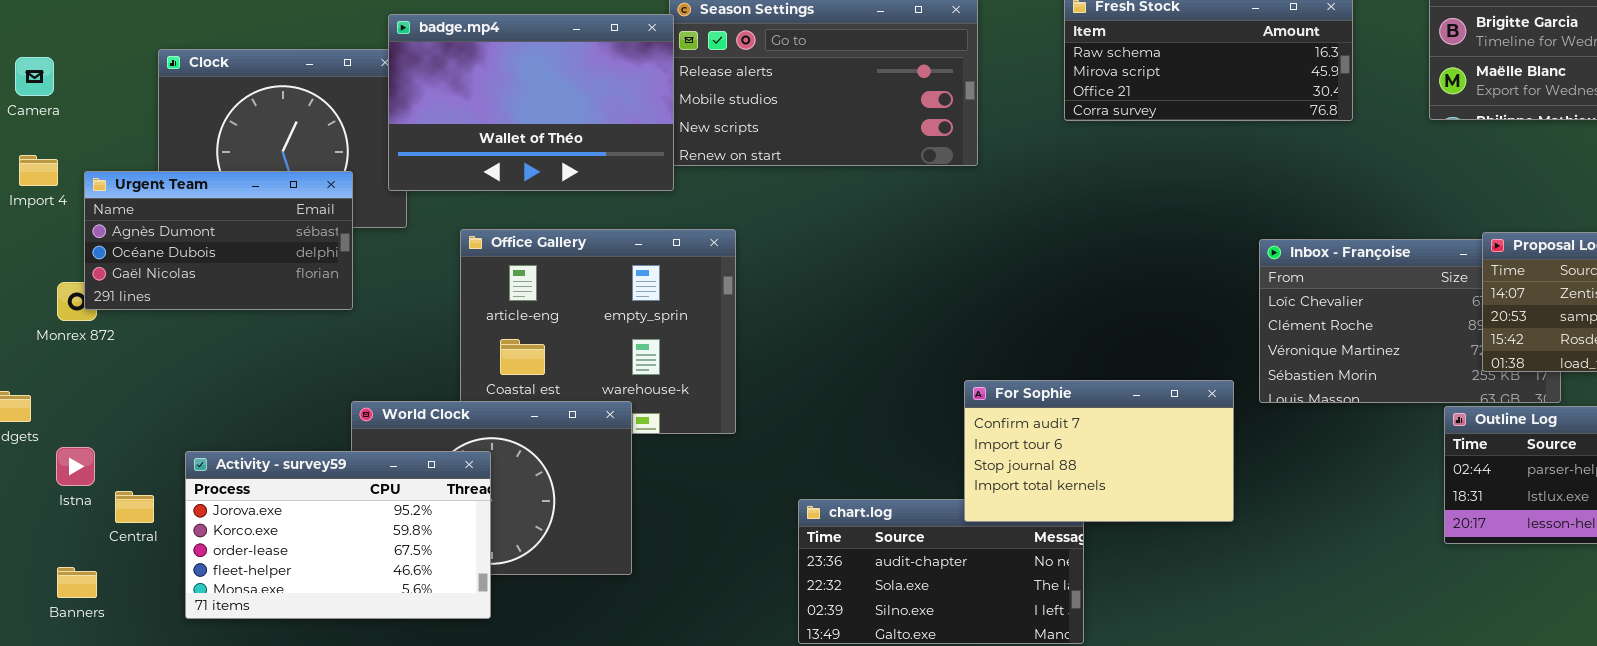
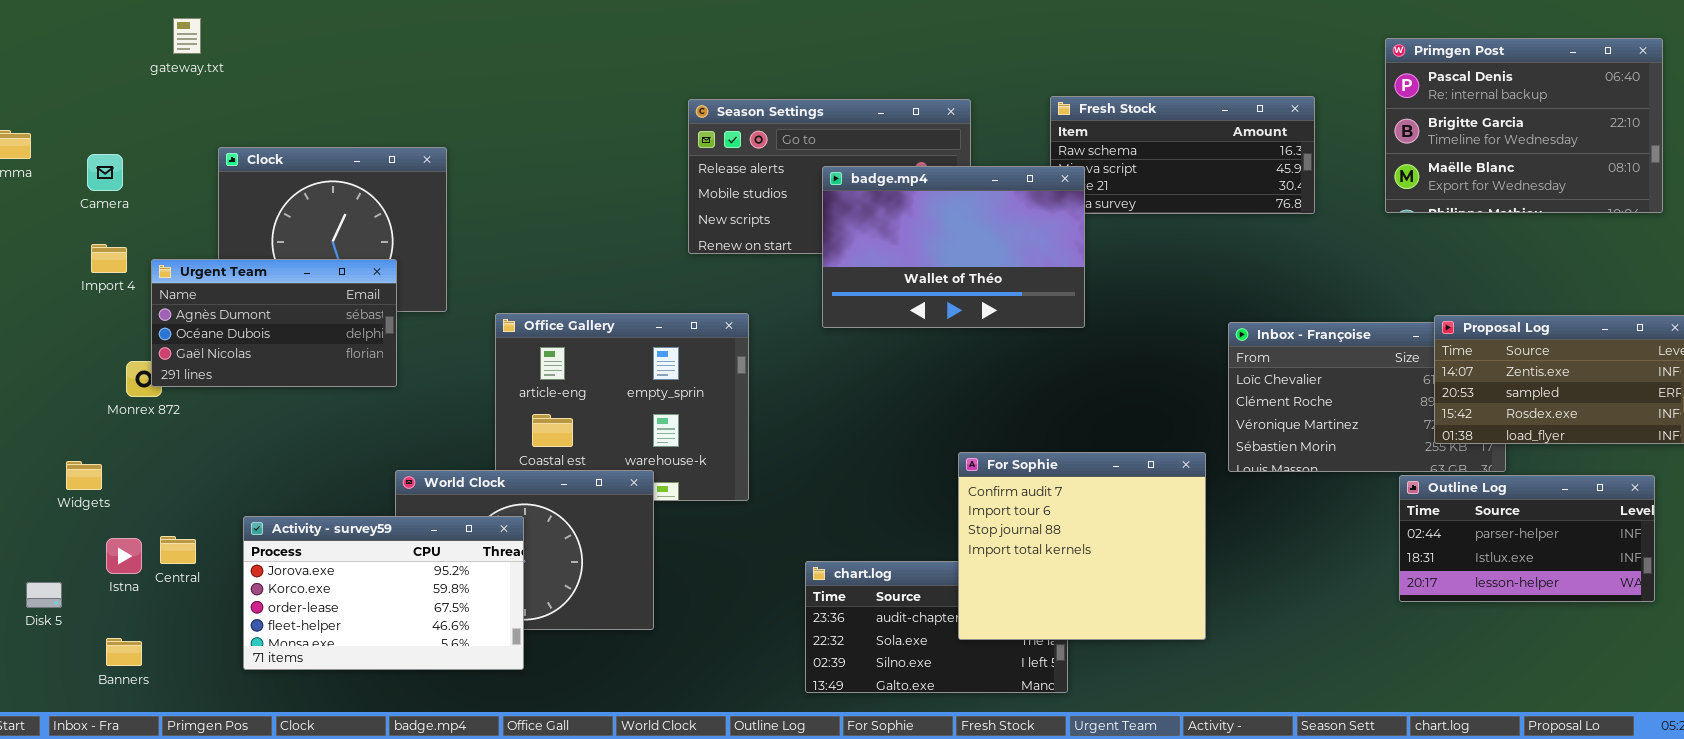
badge.mp4: [388,14,674,191] -> [822,166,1085,328], moved
For Sophie: [964,380,1234,522] -> [958,452,1206,640], resized
Istna: [56,447,95,486] -> [106,538,142,574], moved
Central: [115,491,154,523] -> [160,536,196,564], moved
Banners: [57,567,97,598] -> [106,638,142,666], moved

